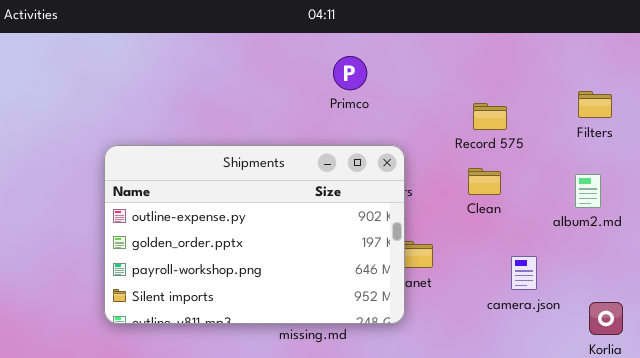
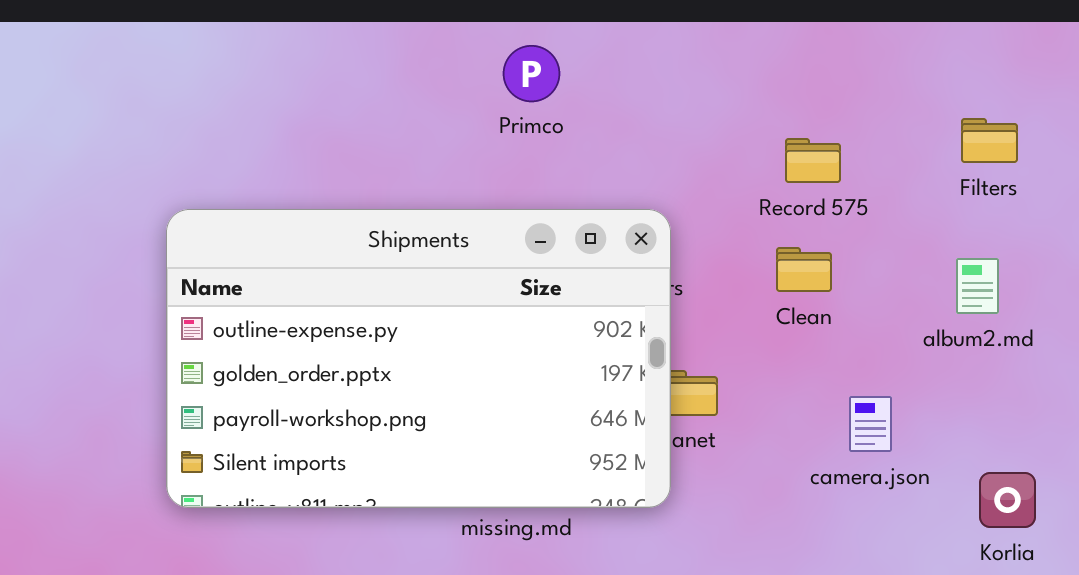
Primco: [333,56,367,90] -> [503,45,560,102], moved

